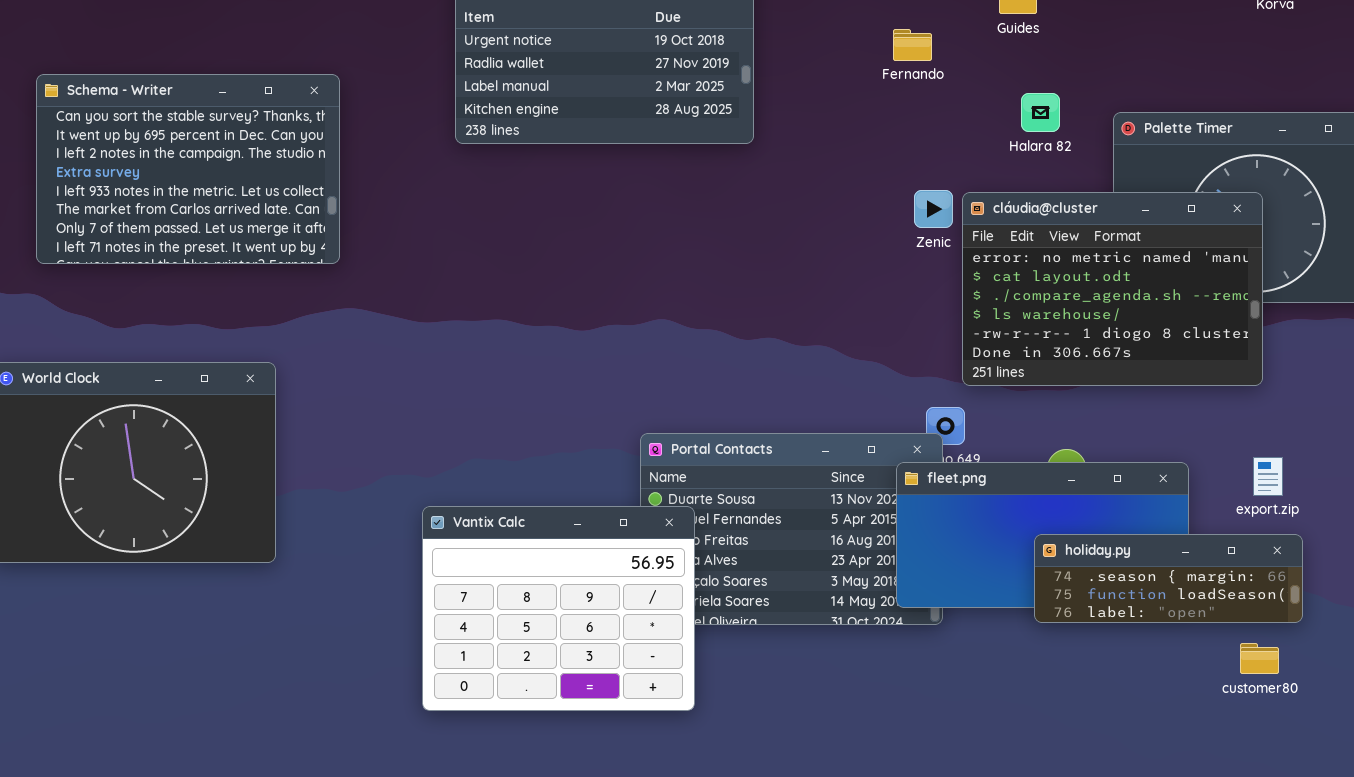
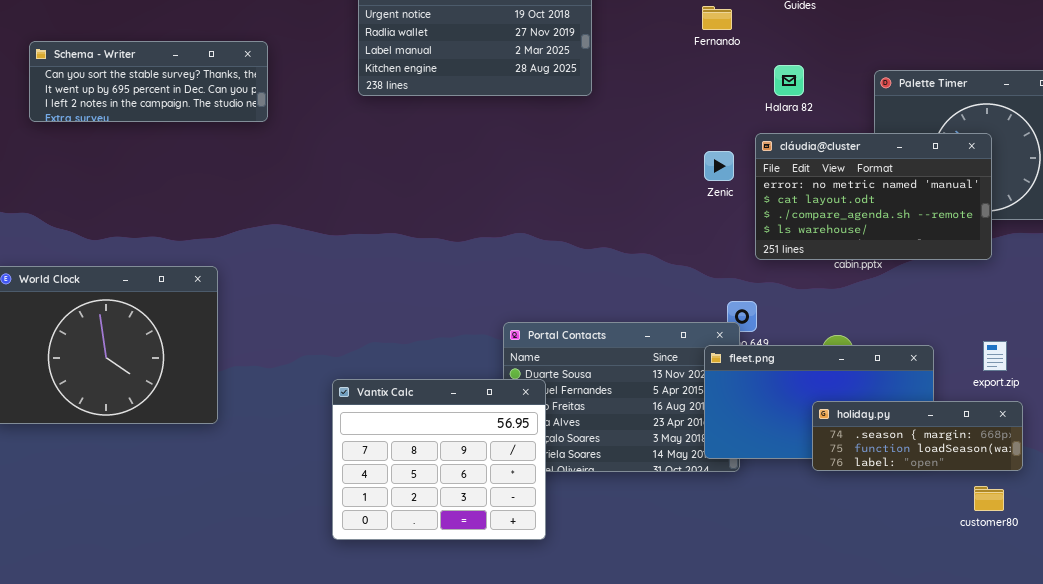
Schema - Writer: [36,74,340,264] -> [29,41,268,122], resized
Halara 82: [1021,93,1060,132] -> [774,65,804,96], moved
Zenic: [914,190,953,228] -> [704,151,734,181], moved
cláudia@cluster: [962,192,1263,386] -> [755,133,992,260], resized

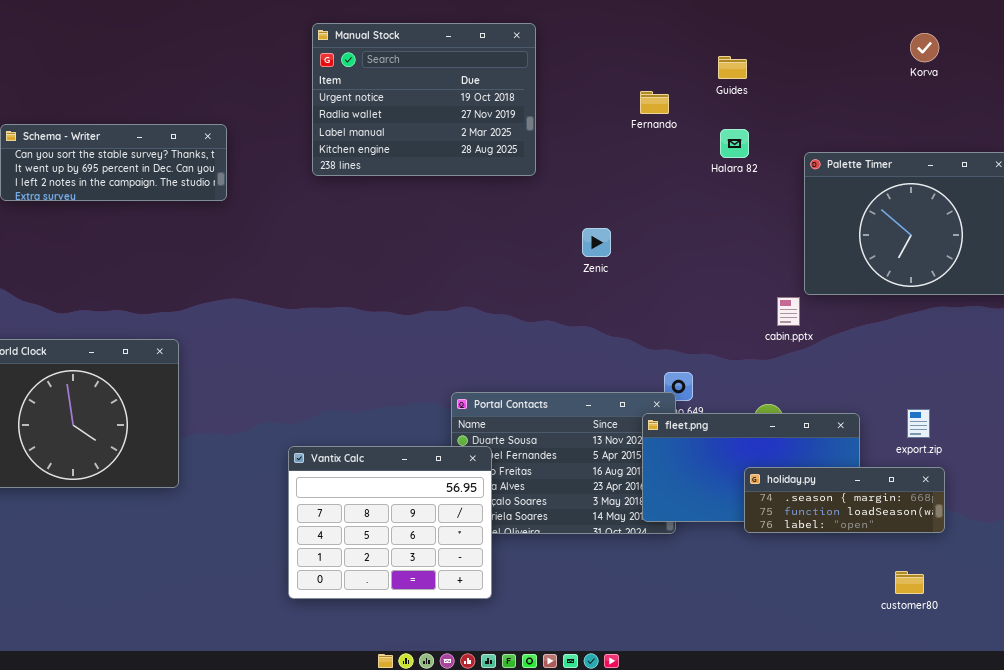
Halara 82: [774,65,804,96] -> [720,129,749,158], moved
cláudia@cluster: [755,133,992,260] -> none, closed
Zenic: [704,151,734,181] -> [582,228,611,257], moved
customer80: [974,486,1004,511] -> [895,571,924,594], moved

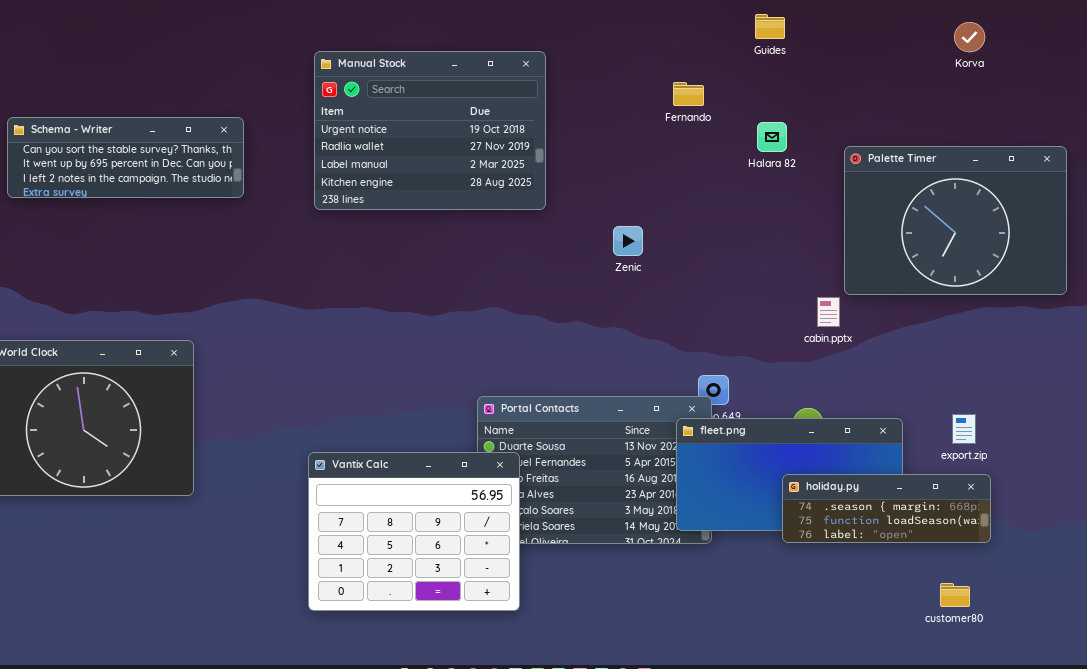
Manual Stock: [312,23,536,176] -> [314,51,546,210], moved
Guides: [718,56,747,79] -> [755,14,785,39], moved

